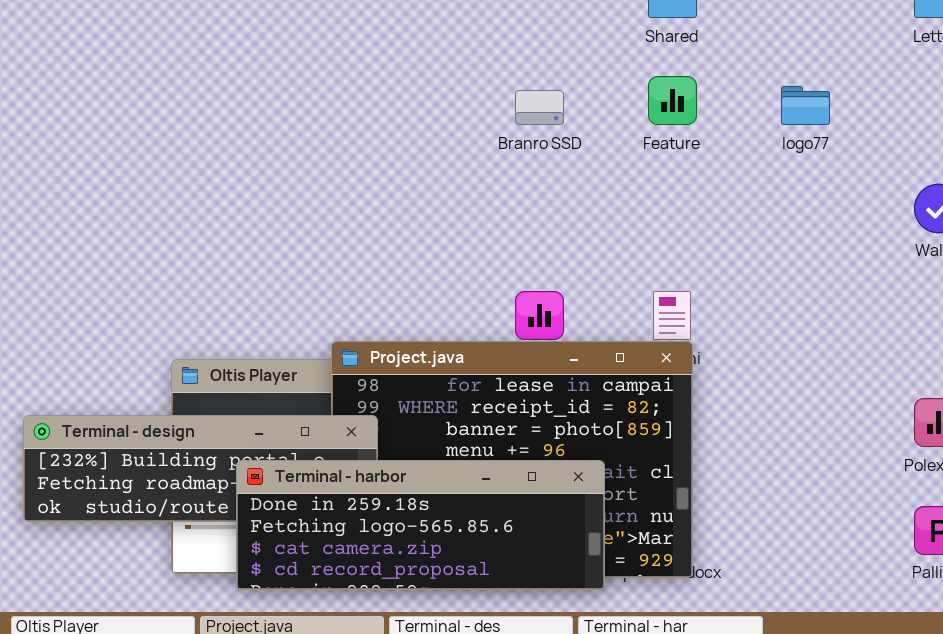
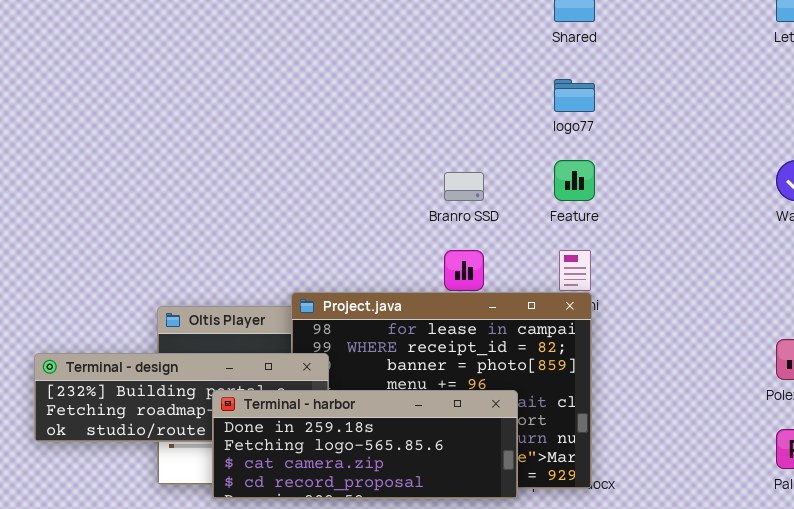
Feature: [648,76,697,125] -> [554,160,595,201], moved
logo77: [781,86,830,125] -> [554,79,595,112], moved
Branro SSD: [515,90,564,125] -> [444,172,484,201], moved

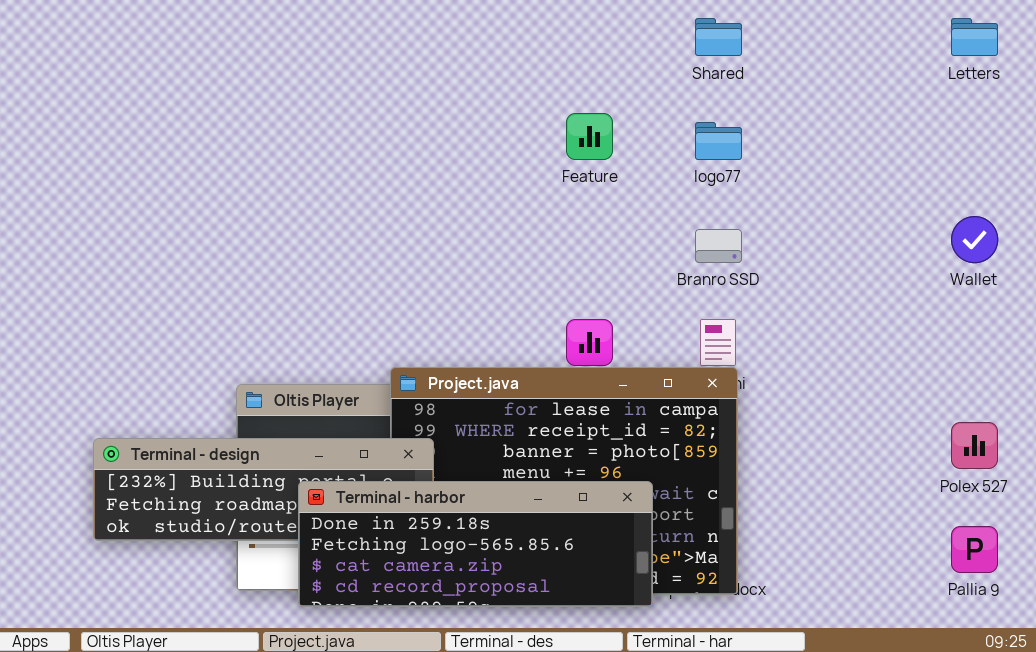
Feature: [554,160,595,201] -> [566,113,613,160], moved
Branro SSD: [444,172,484,201] -> [695,229,742,263], moved

